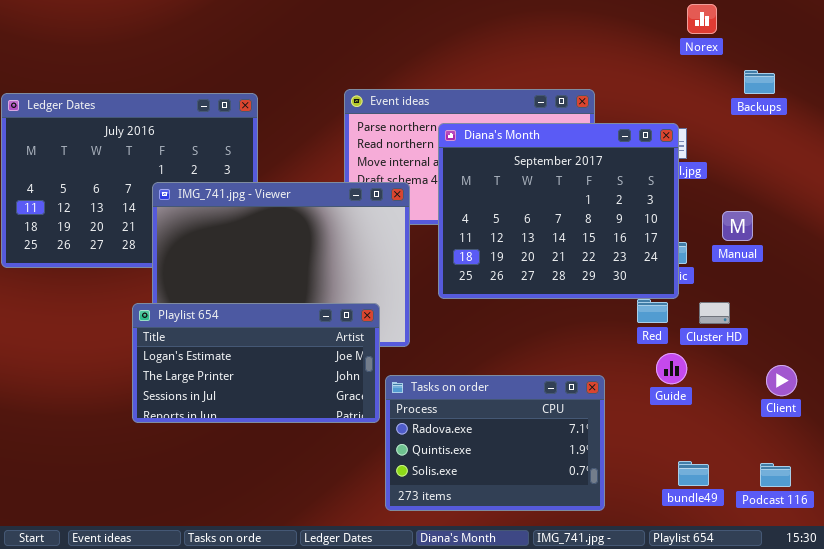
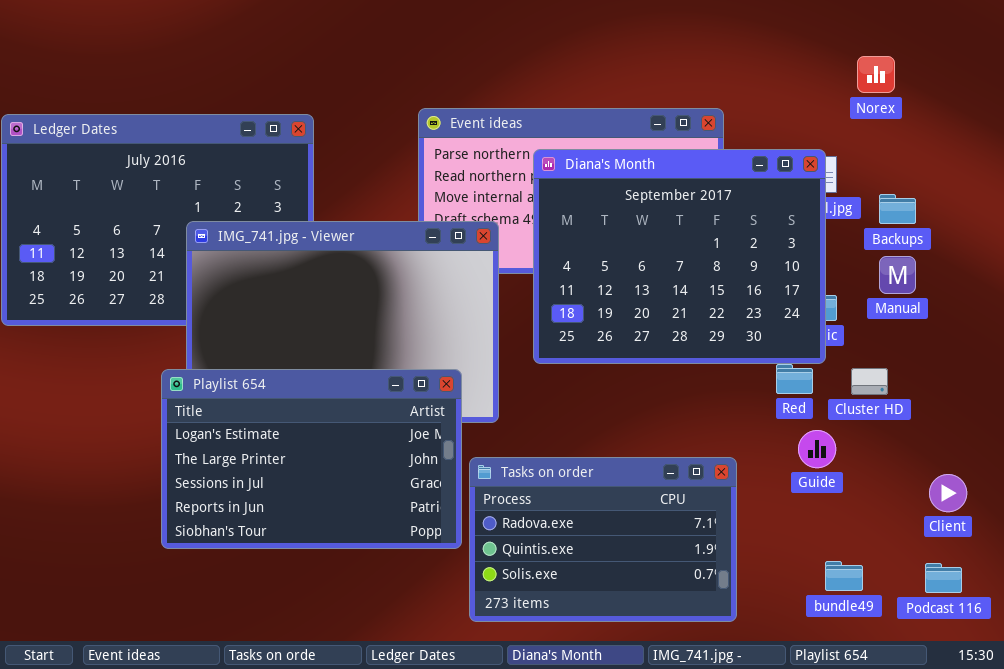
Norex: [687,4,717,34] -> [857,56,895,93], moved
Backups: [744,70,775,94] -> [879,194,916,224], moved
Playlist 654: [132,303,380,423] -> [161,369,462,549], resized
Client: [766,365,797,396] -> [929,474,967,512], moved

